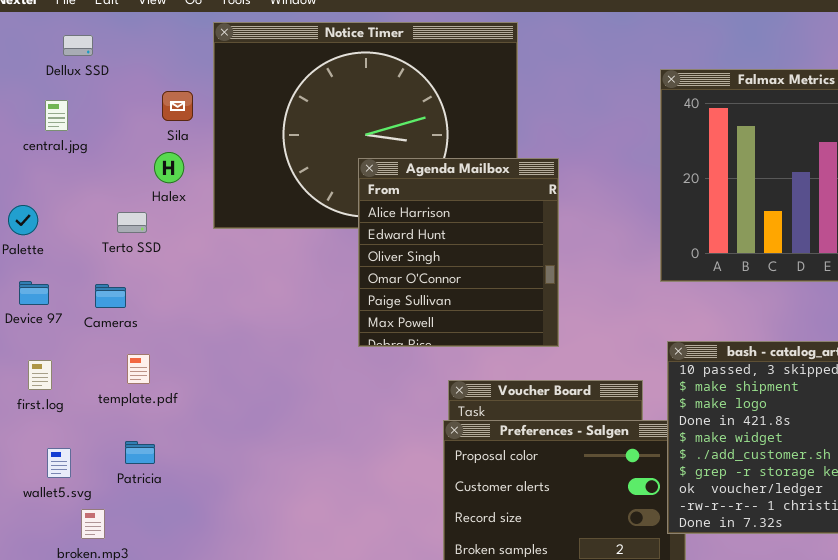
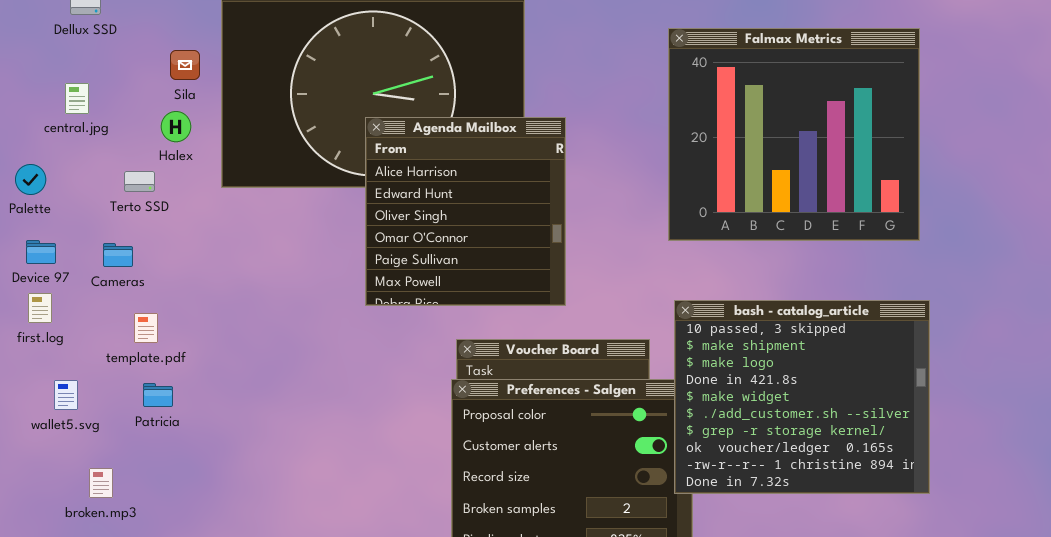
central.jpg: [45,100,68,131] -> [65,83,89,114], moved
first.log: [28,360,52,390] -> [28,293,52,323], moved
Patricia: [125,441,155,464] -> [143,383,173,407], moved
wallet5.svg: [47,448,71,478] -> [54,380,78,410], moved

